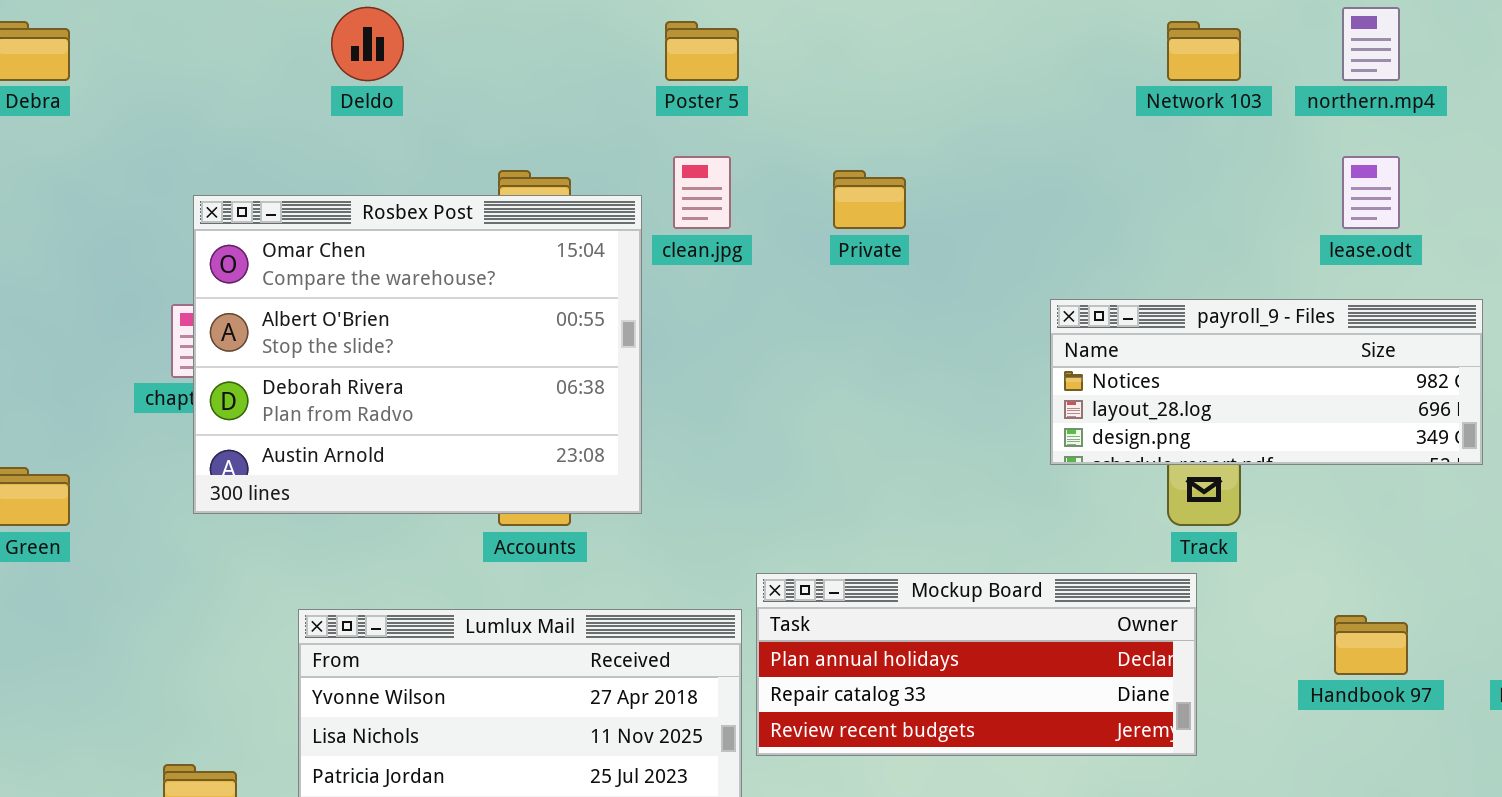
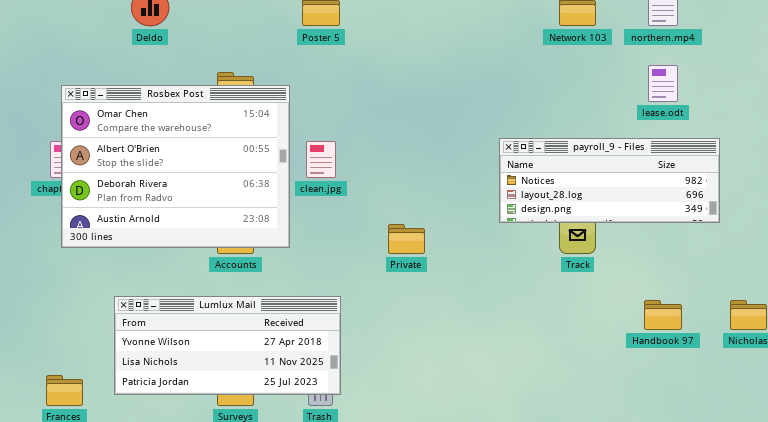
clean.jpg: [673,156,731,229] -> [306,141,336,178], moved
Private: [833,170,906,229] -> [388,224,425,254], moved
Mockup Board: [756,573,1197,756] -> none, closed

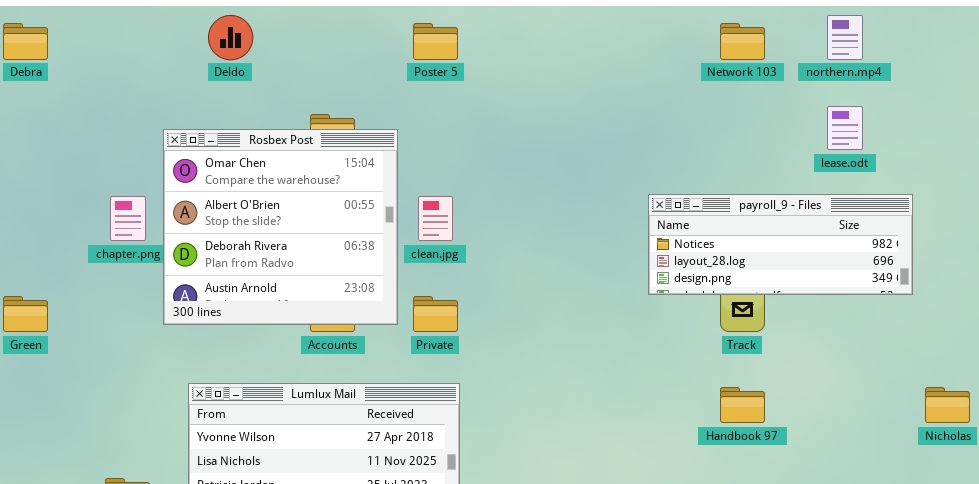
Rosbex Post: [61,85,290,248] -> [163,129,398,325], resized
Private: [388,224,425,254] -> [413,296,458,332], moved
Handbook 97: [644,300,682,330] -> [720,387,765,423], moved

